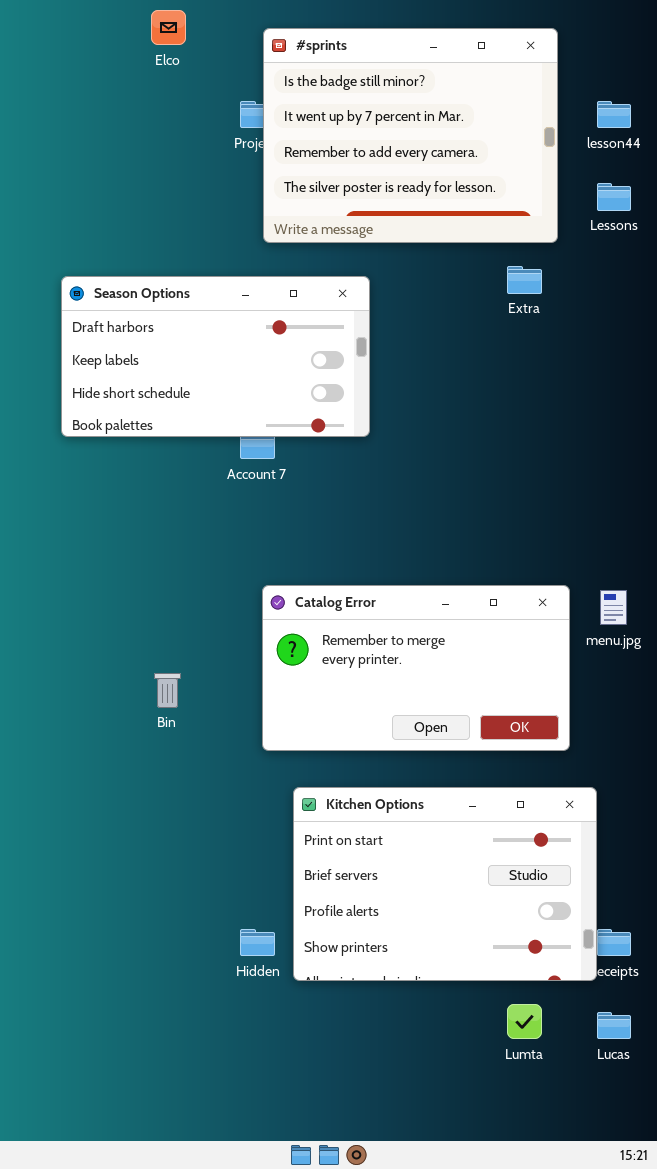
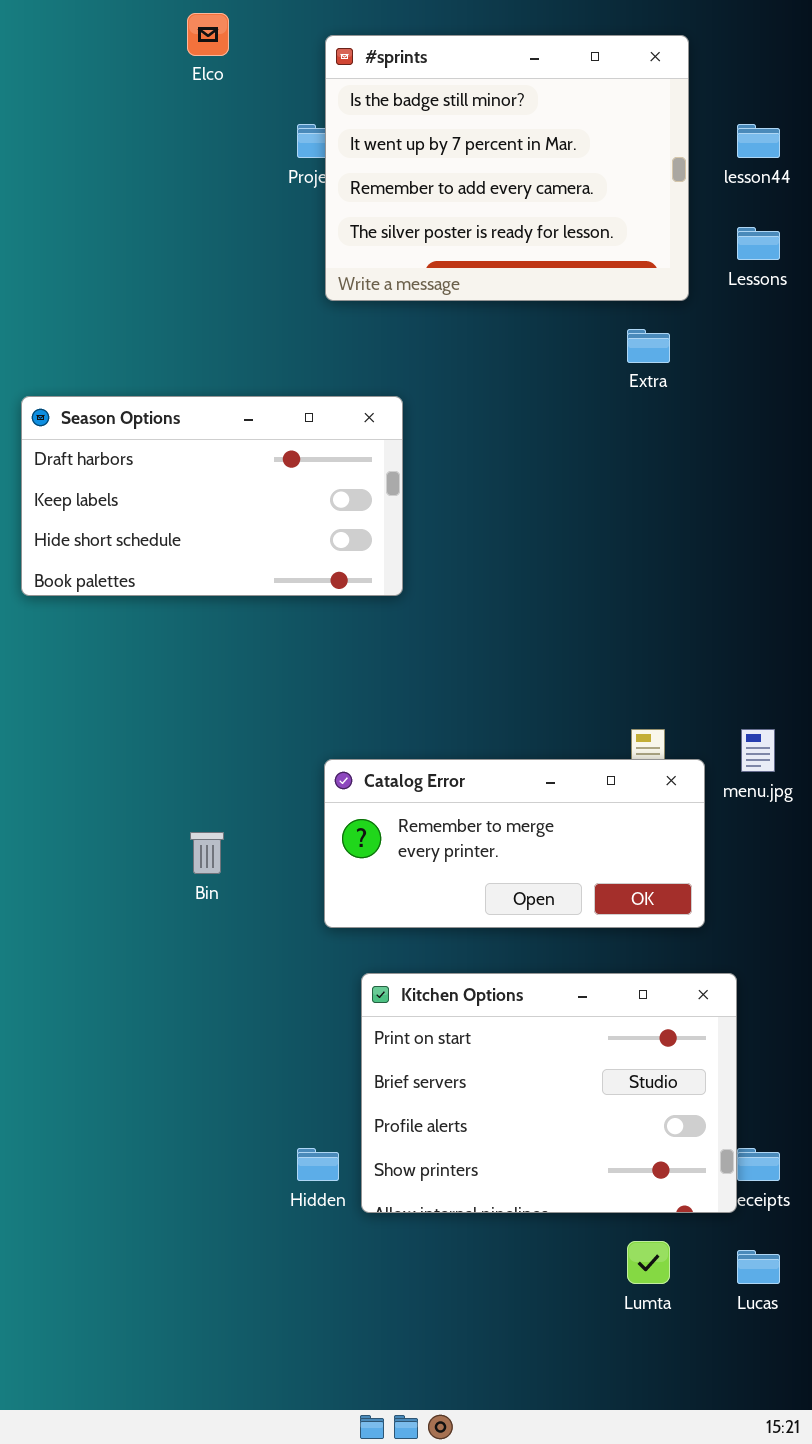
Season Options: [61,276,370,437] -> [21,396,403,596], moved
Catalog Error: [262,585,570,751] -> [324,759,705,928], resized

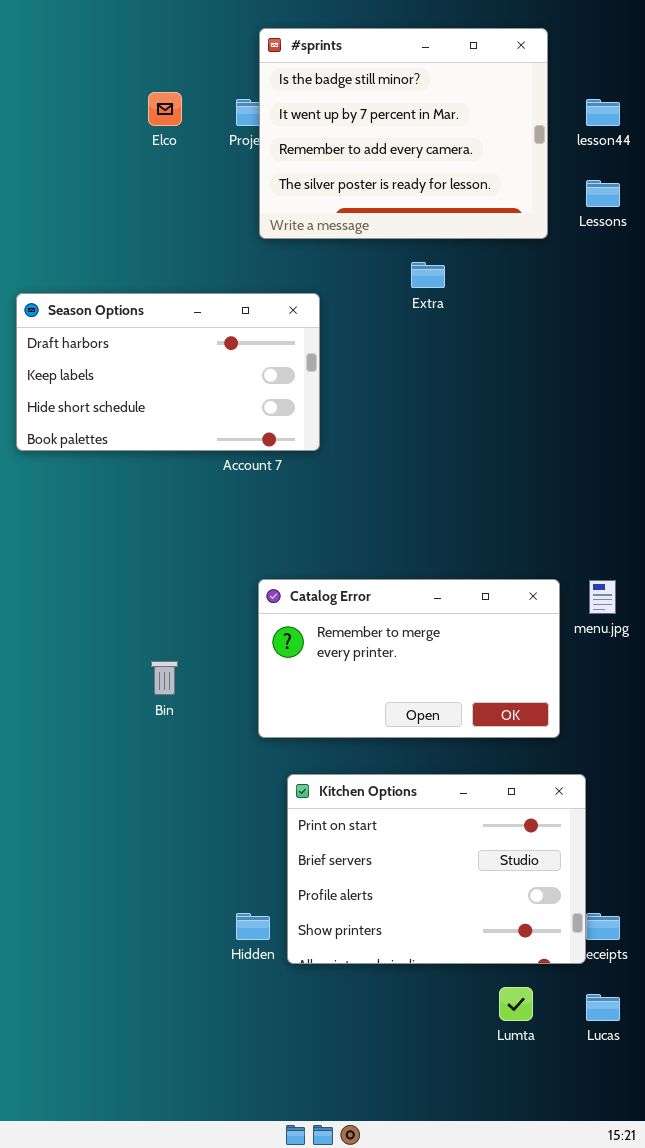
Elco: [187,13,229,56] -> [148,92,182,126], moved
Extra: [627,329,670,363] -> [411,262,445,288], moved
Season Options: [21,396,403,596] -> [16,293,320,451], moved
Catalog Error: [324,759,705,928] -> [258,579,560,738], resized

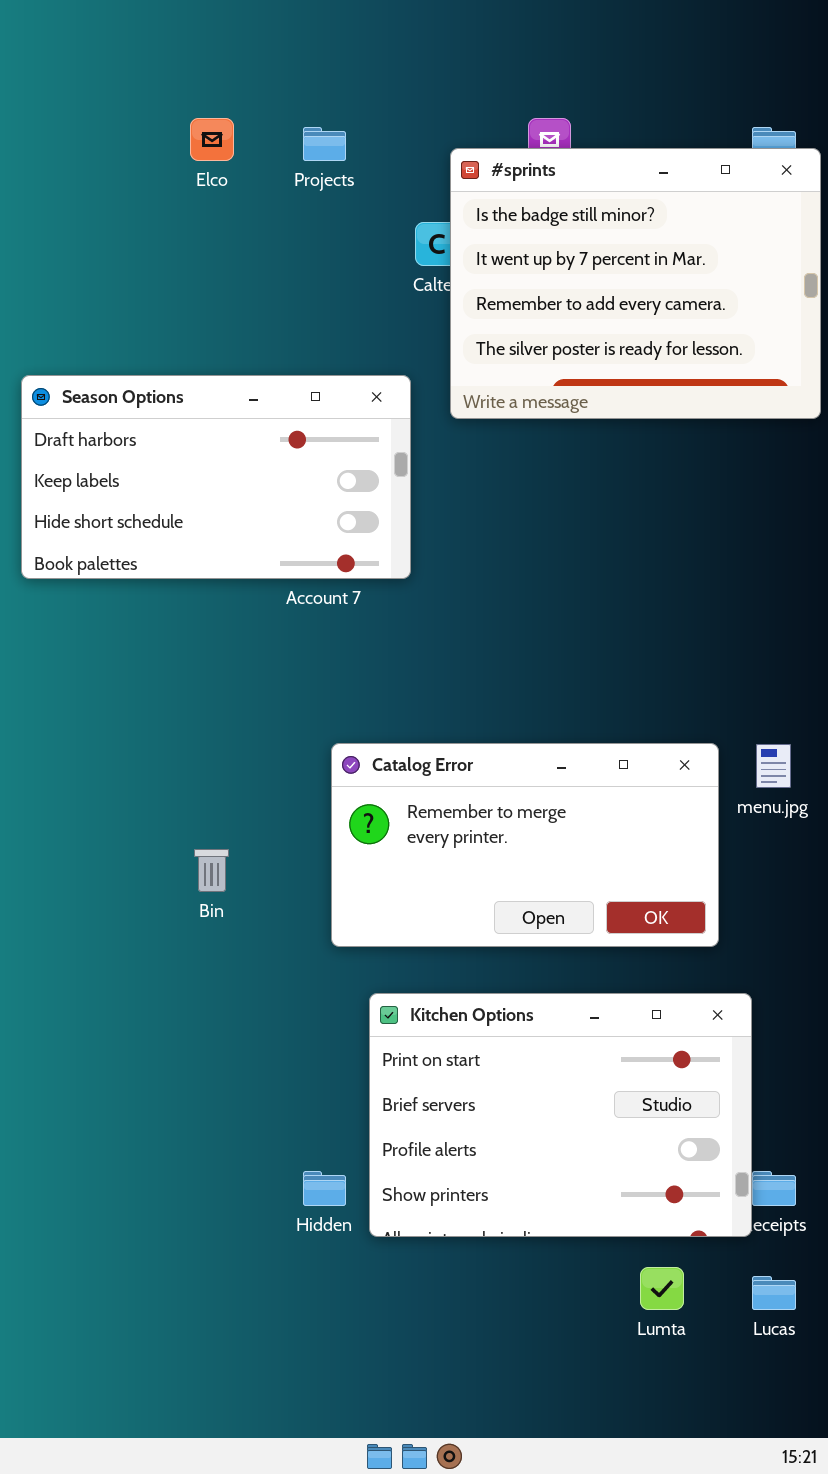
#sprints: [259,28,548,239] -> [450,148,821,419], moved

